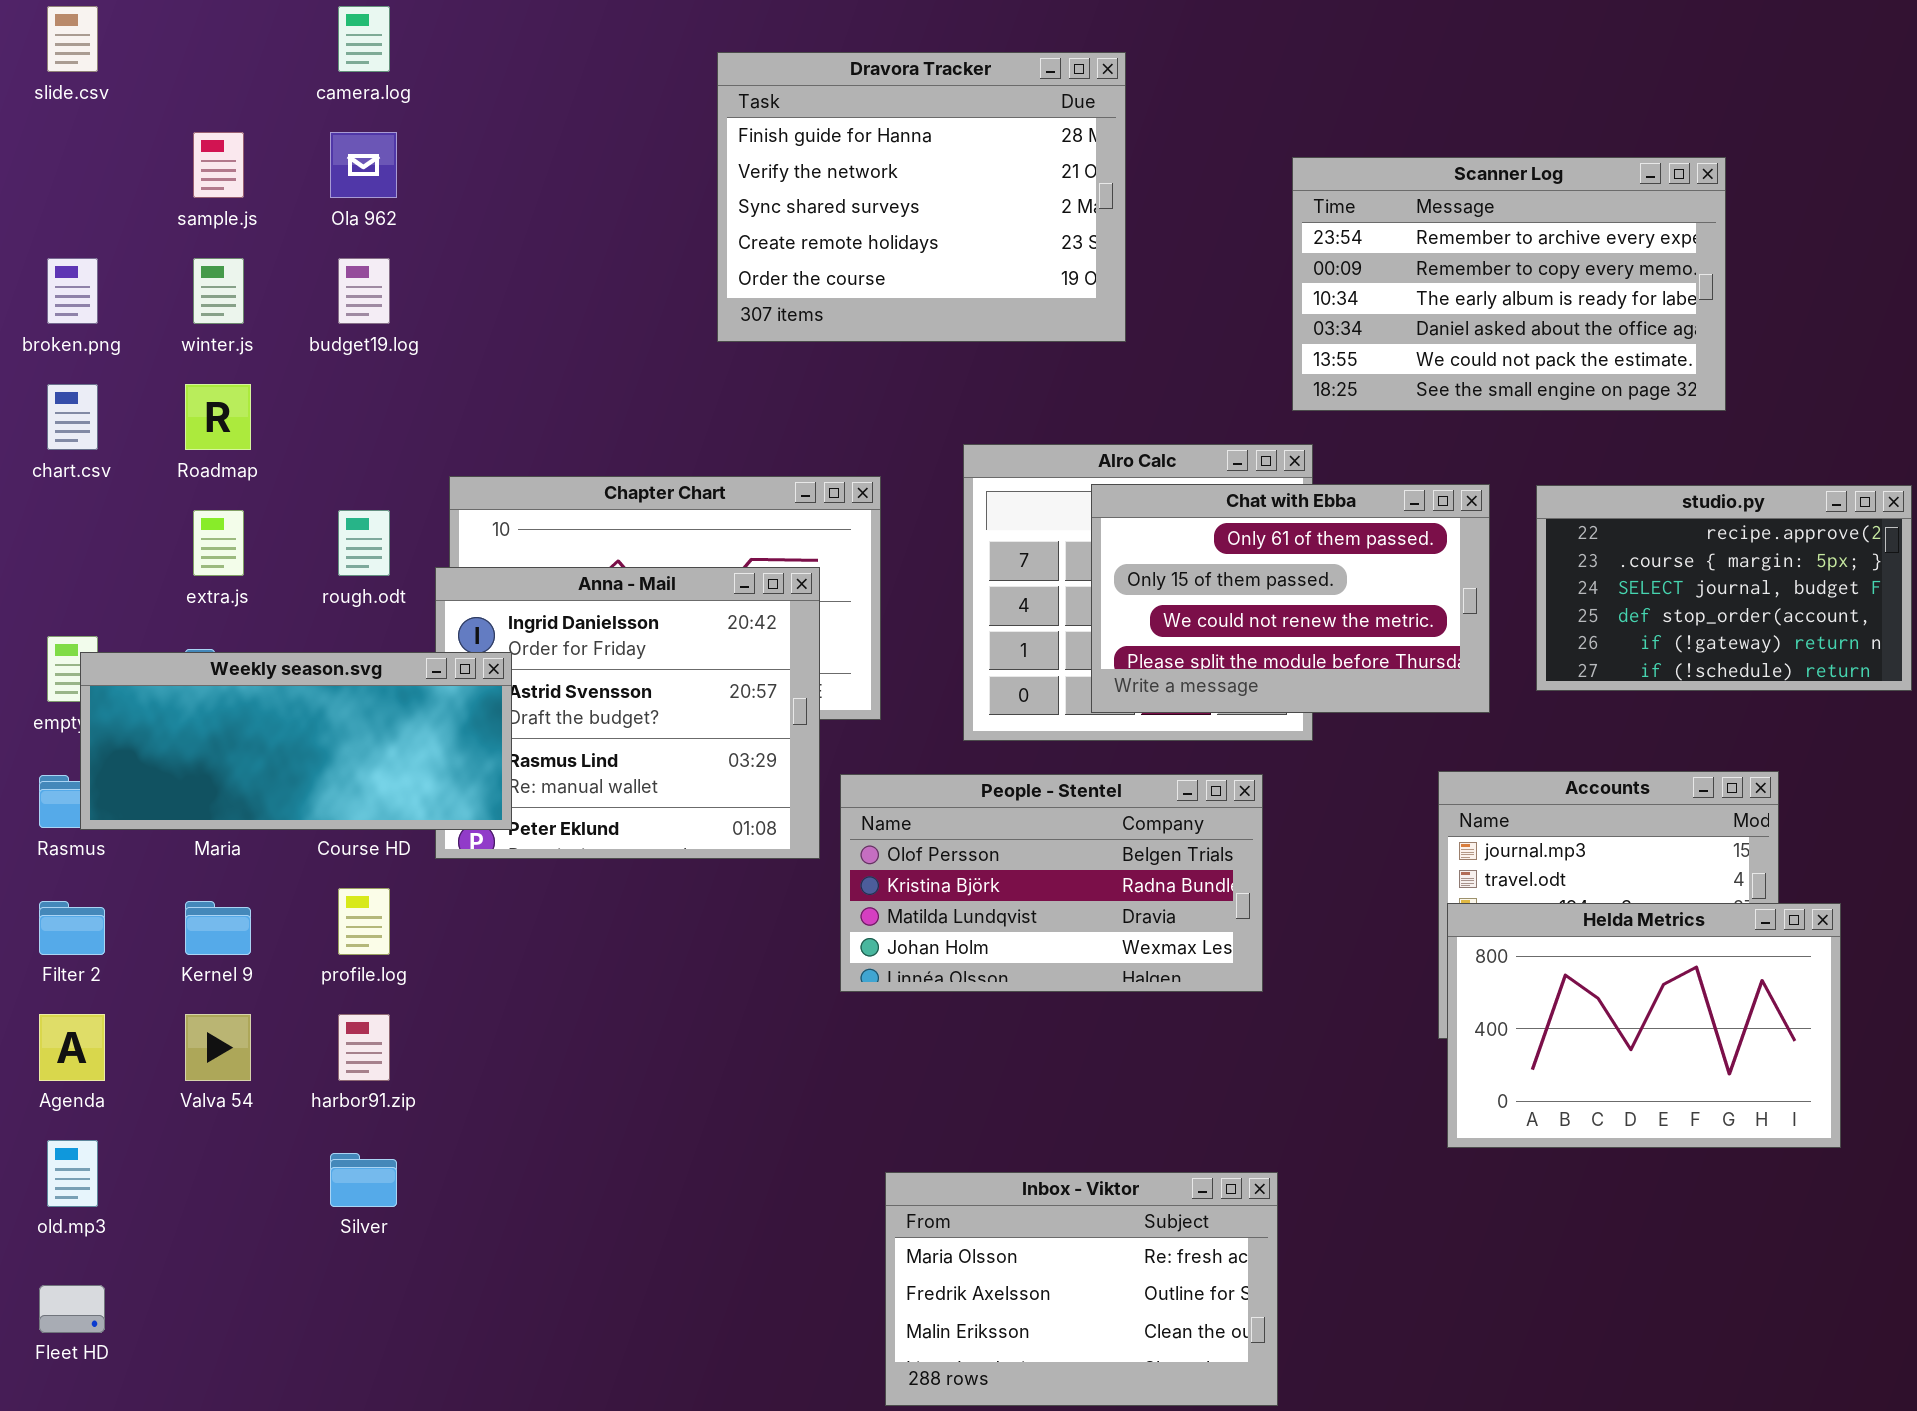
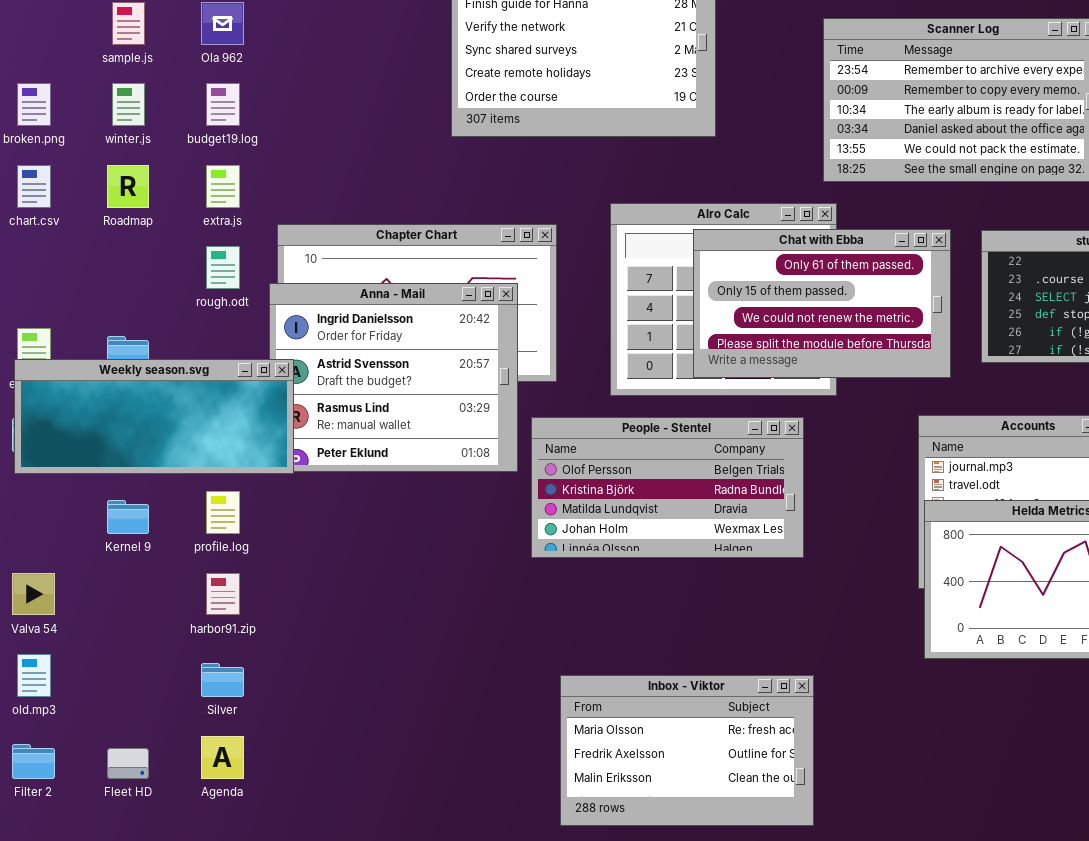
extra.js: [193,510,244,576] -> [206,165,240,208], moved
Weekly season.svg: [80,652,512,830] -> [14,359,294,474], moved
Filter 2: [39,901,105,955] -> [12,744,55,779], moved
Agenda: [39,1014,105,1081] -> [201,736,244,779], moved
Valva 54: [185,1014,251,1081] -> [12,573,55,615], moved
Fleet HD: [39,1285,105,1333] -> [107,748,149,779], moved

